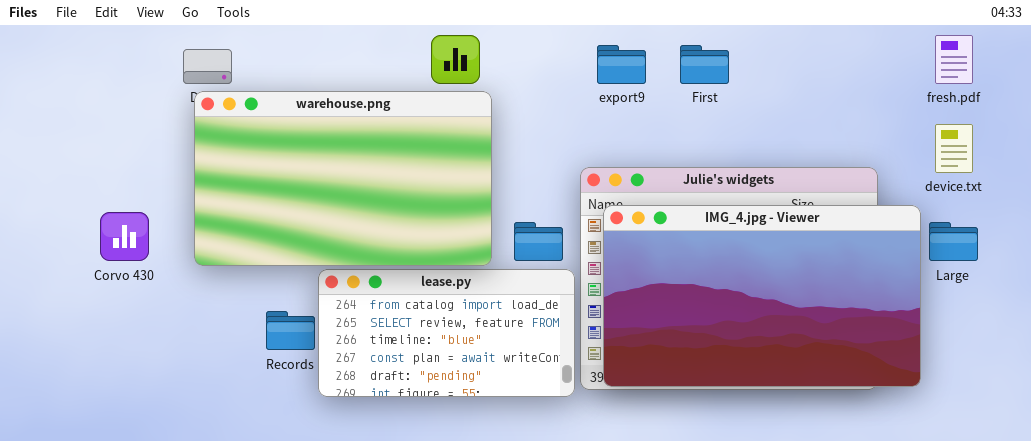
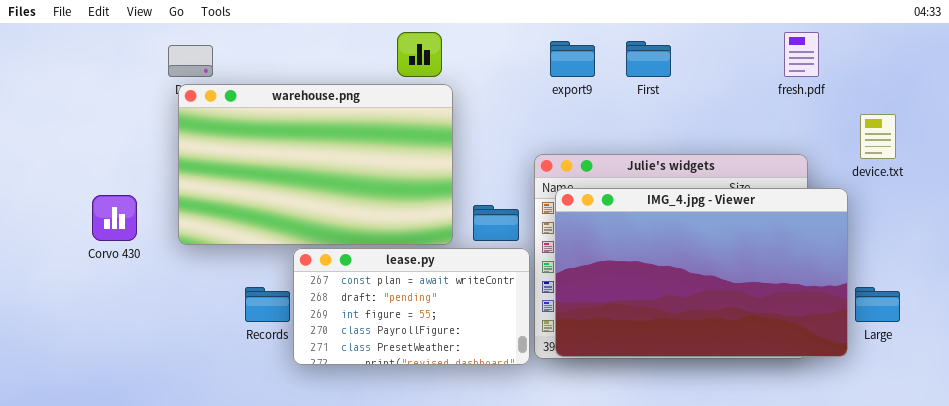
fresh.pdf: [935,35,973,84] -> [784,32,819,77], moved
Large: [929,222,978,261] -> [855,287,900,322], moved
lease.py: [318,269,575,397] -> [293,248,530,365], scrolled down 3 rows

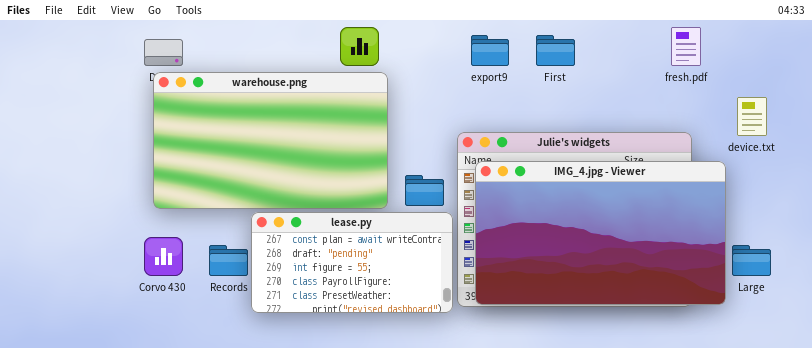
Corvo 430: [92,195,137,241] -> [144,237,183,276], moved

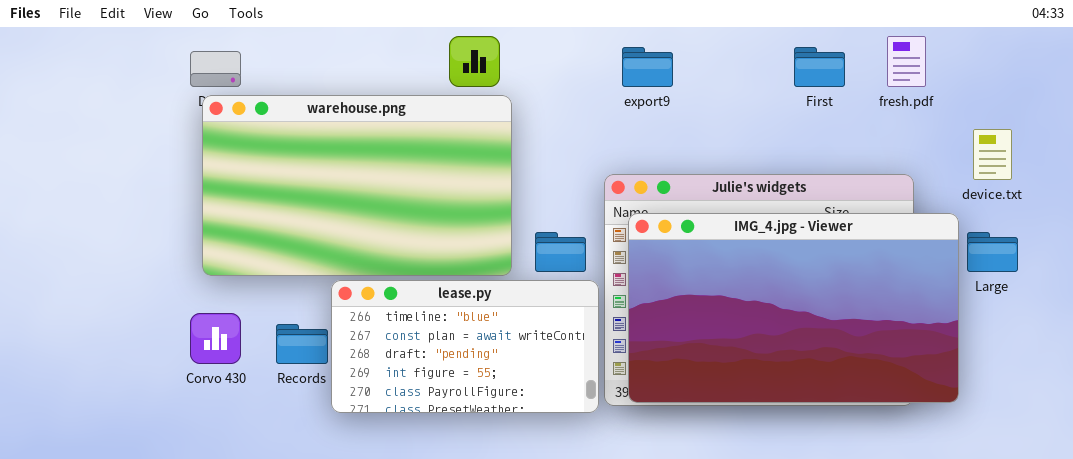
First: [536,35,575,66] -> [794,47,845,87], moved
lease.py: [251,212,453,313] -> [331,280,599,413], scrolled up 1 row
Large: [732,245,771,276] -> [967,232,1018,272], moved

